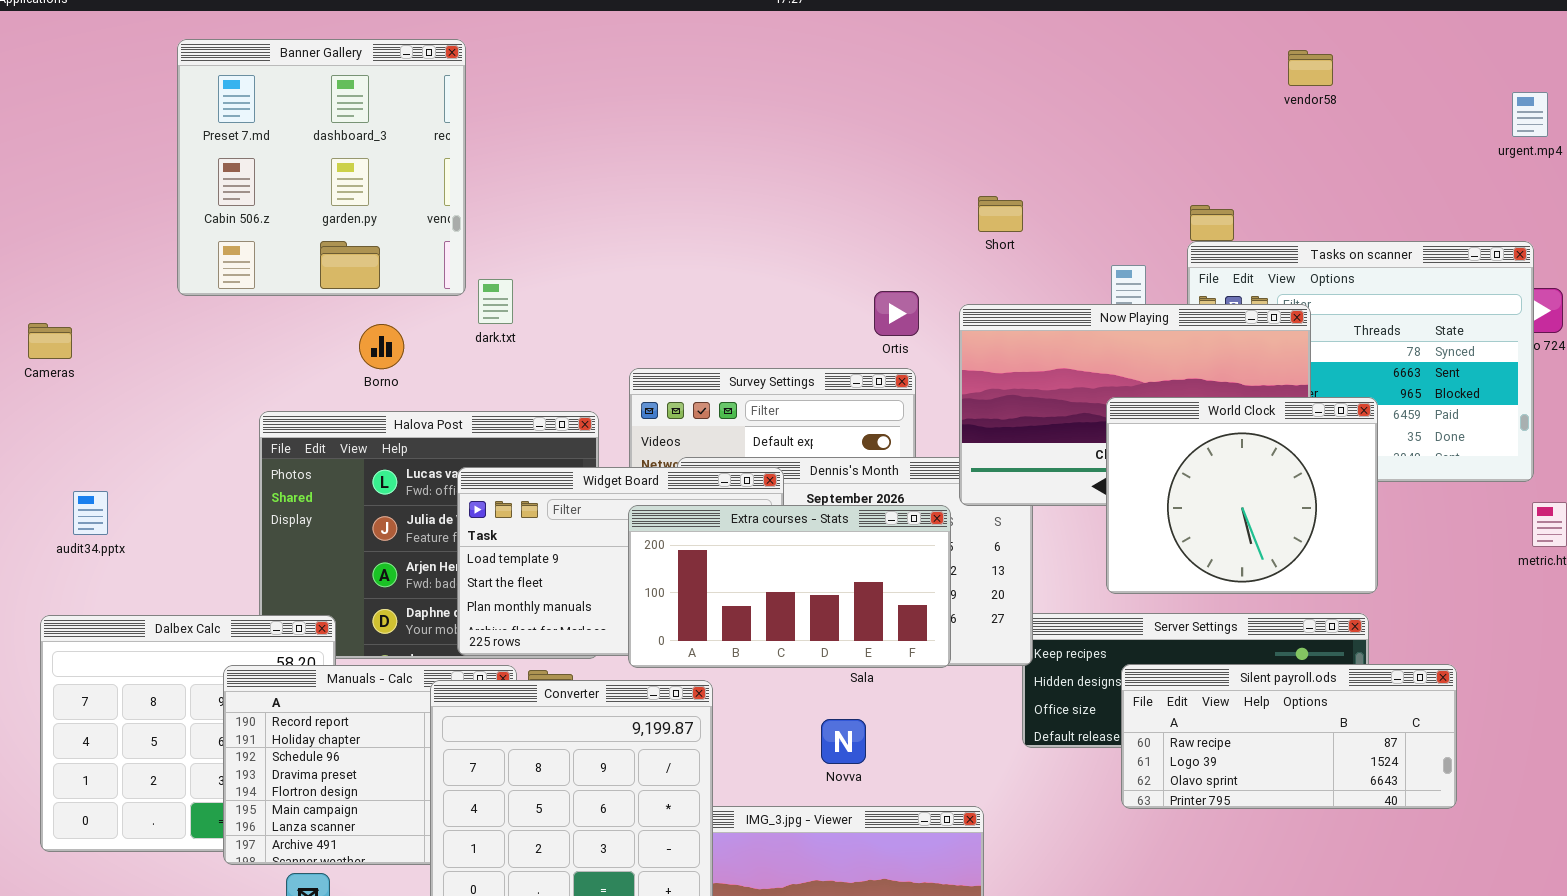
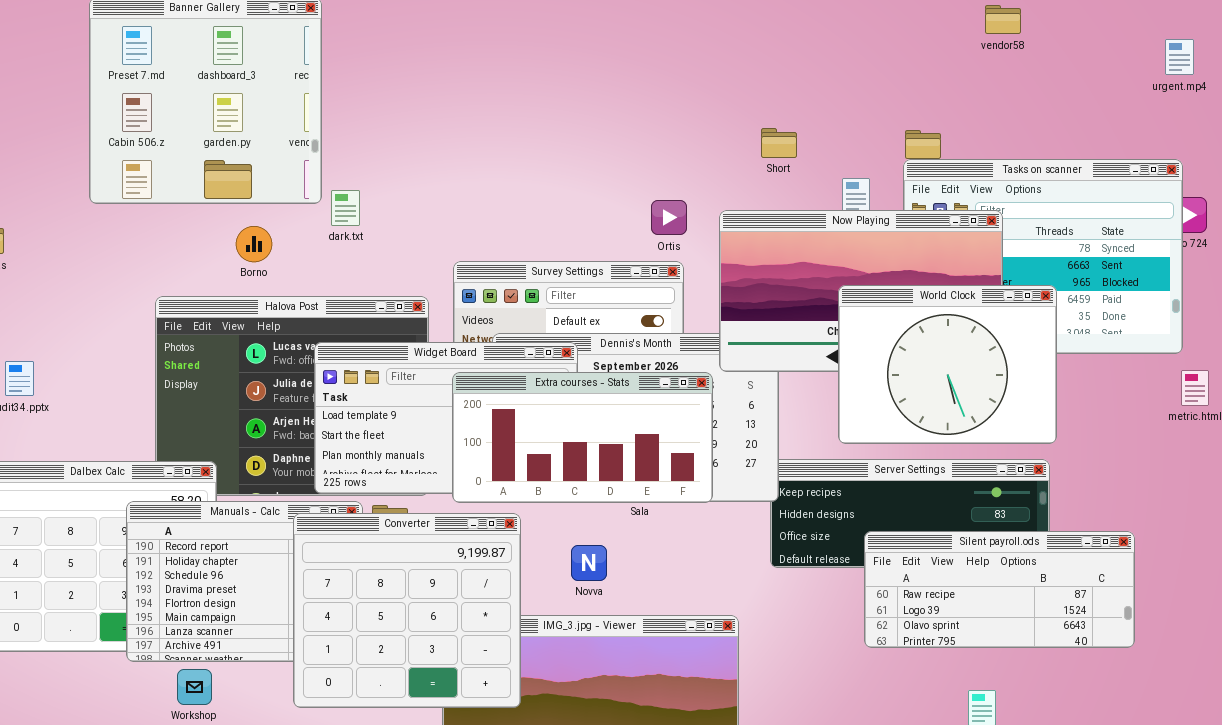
Short: [978,196,1023,232] -> [761,128,797,158], moved
Silent payroll.ods: [1121,664,1457,809] -> [864,531,1135,648], moved
Novva: [821,719,866,764] -> [571,545,607,581], moved

